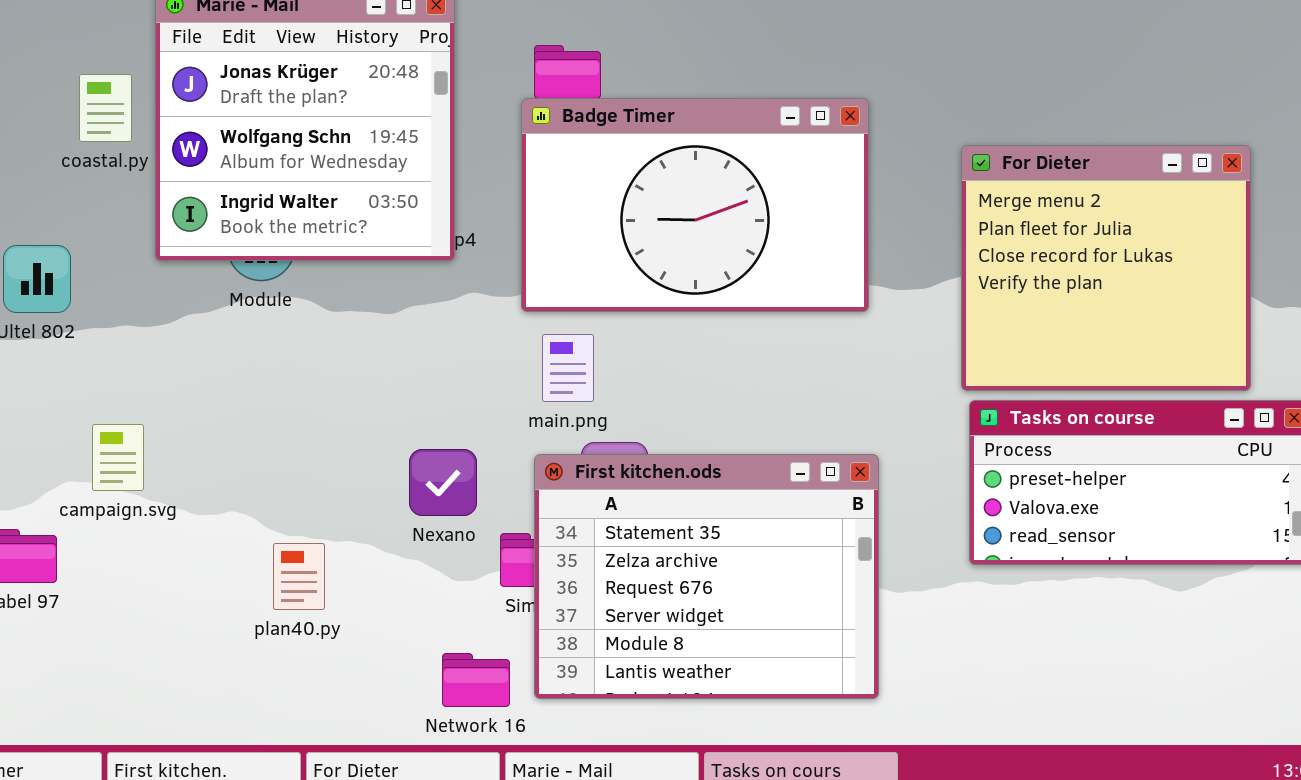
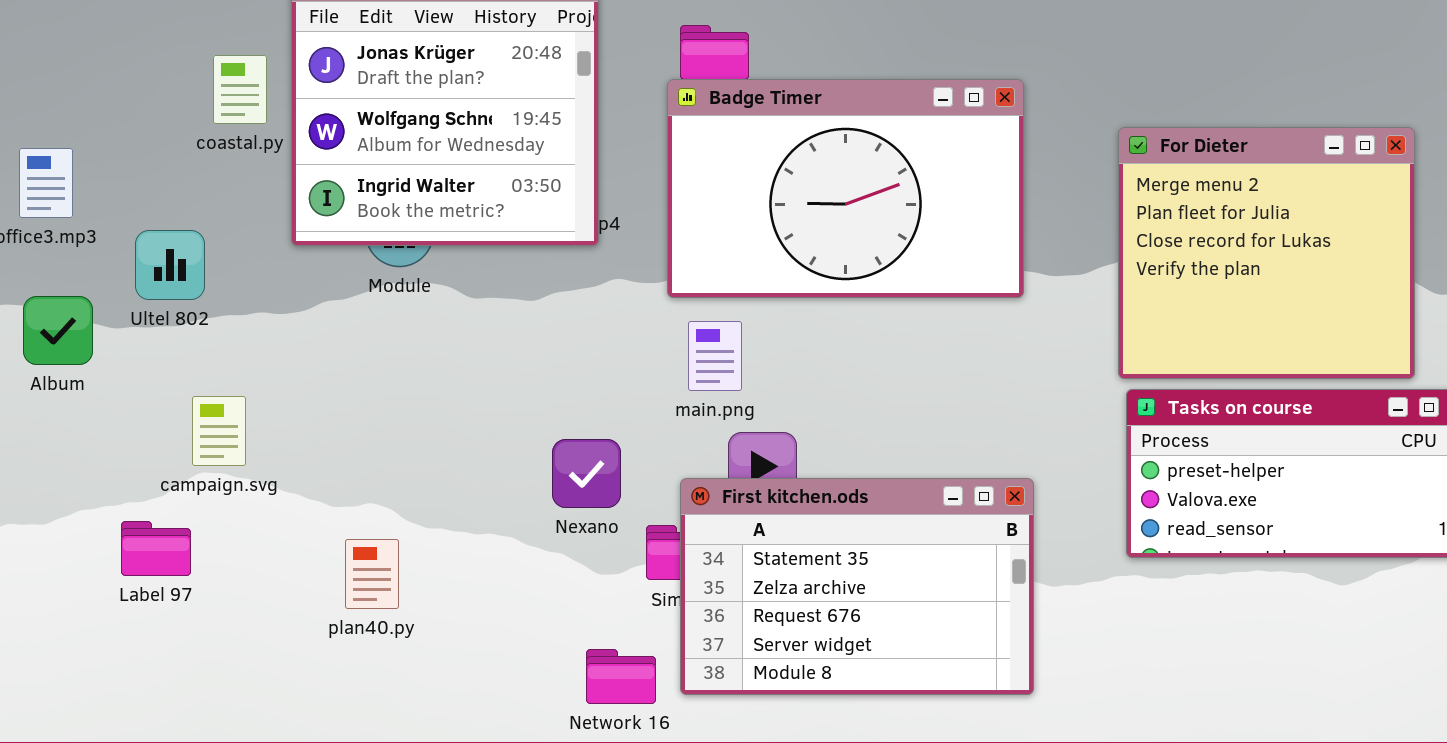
campaign.svg: [92,424,144,491] -> [192,396,246,466], moved
First kitchen.ods: [534,454,879,699] -> [680,478,1034,695], resized
plan40.py: [273,543,325,610] -> [345,539,399,609], moved

